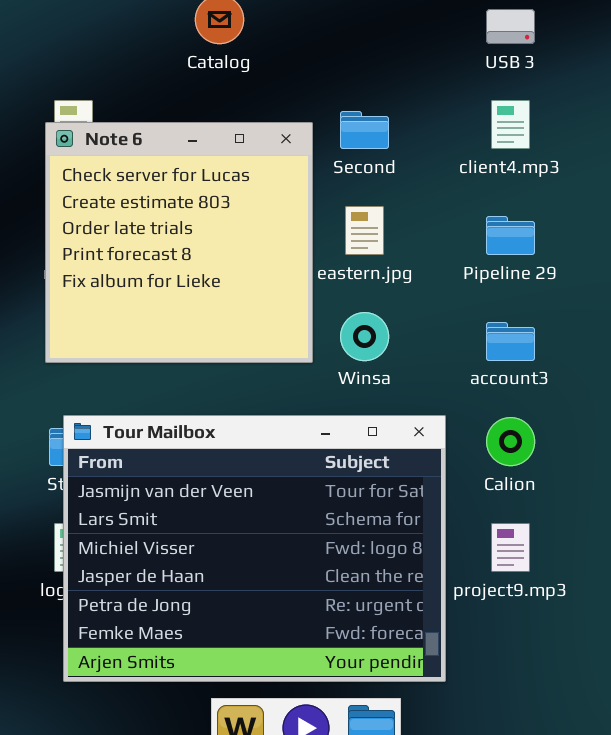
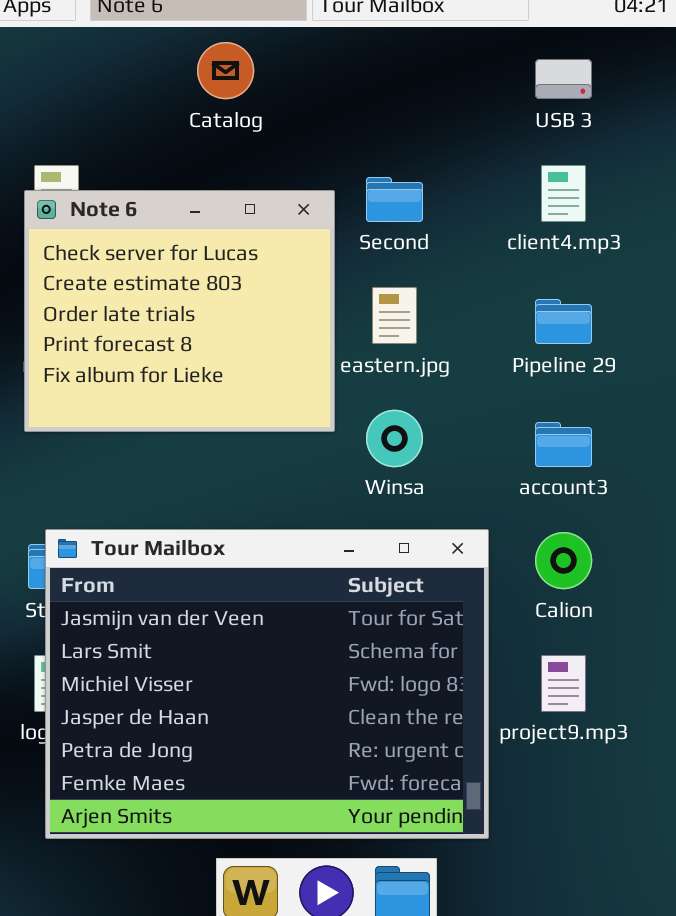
Note 6: [45,122,313,363] -> [24,190,335,432], resized

